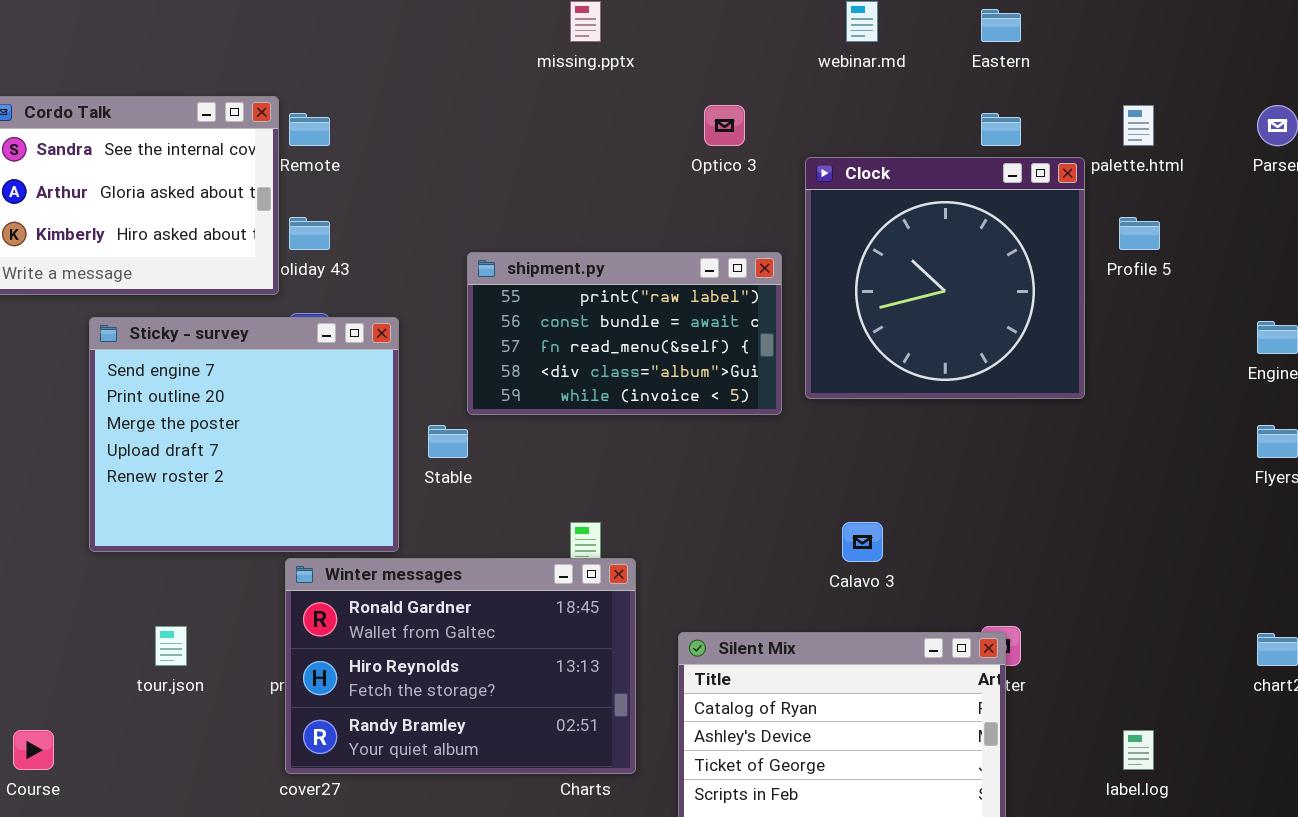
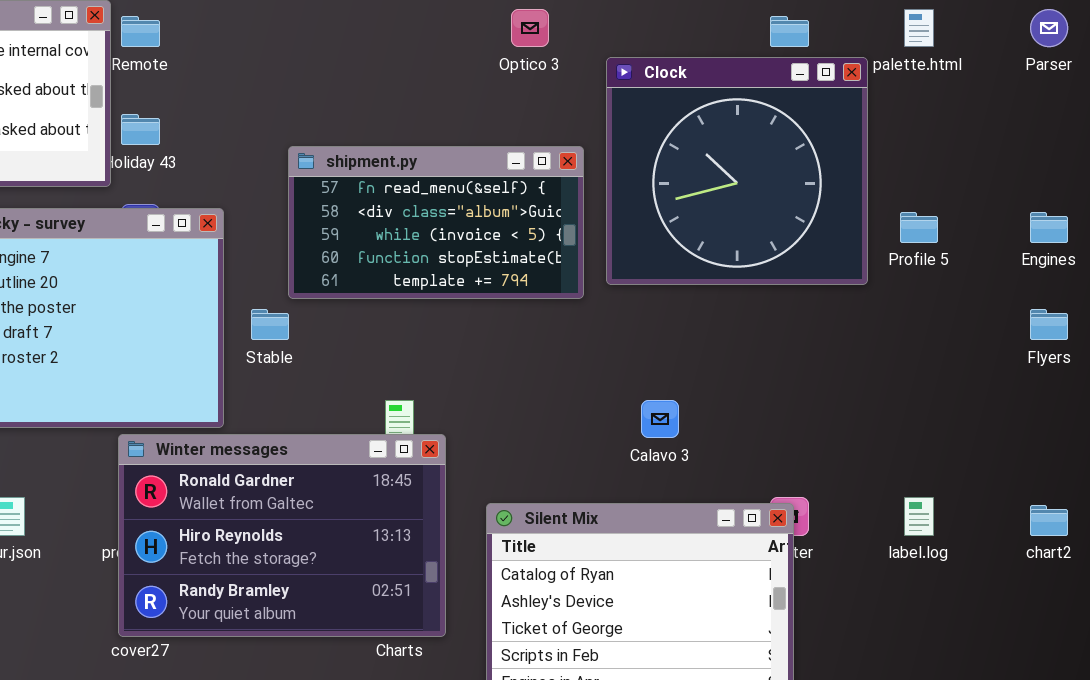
Profile 5: [1119,217,1160,250] -> [900,212,938,243], moved
shipment.py: [467,252,782,415] -> [288,146,584,299], scrolled down 2 rows
label.log: [1123,730,1154,770] -> [904,497,934,536], moved

